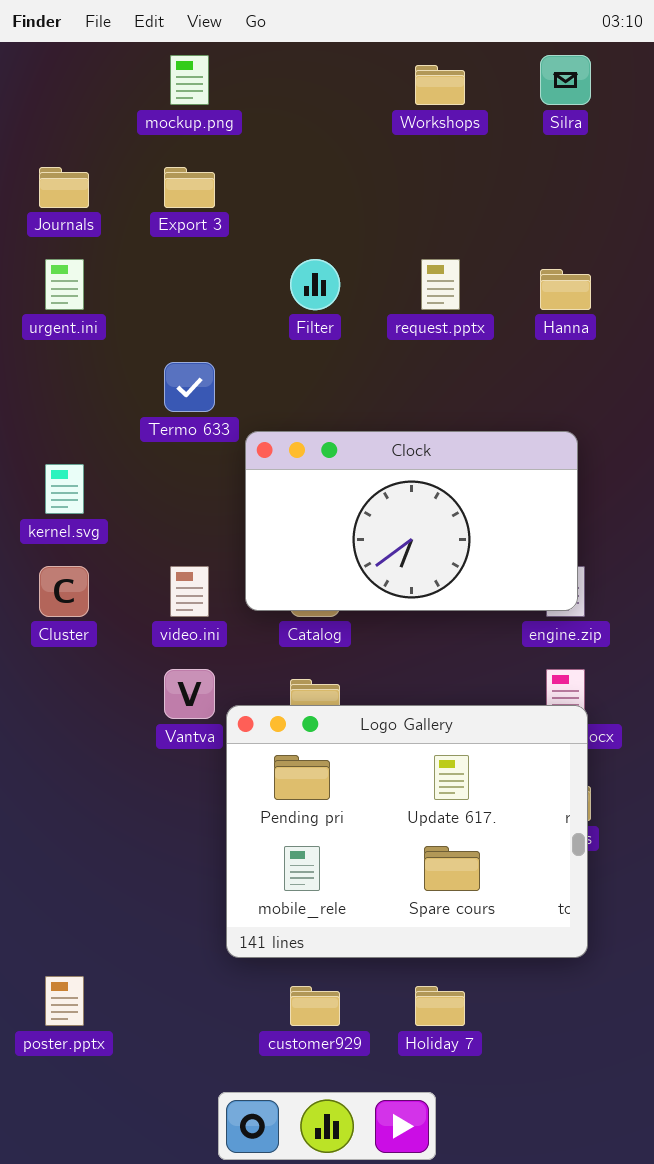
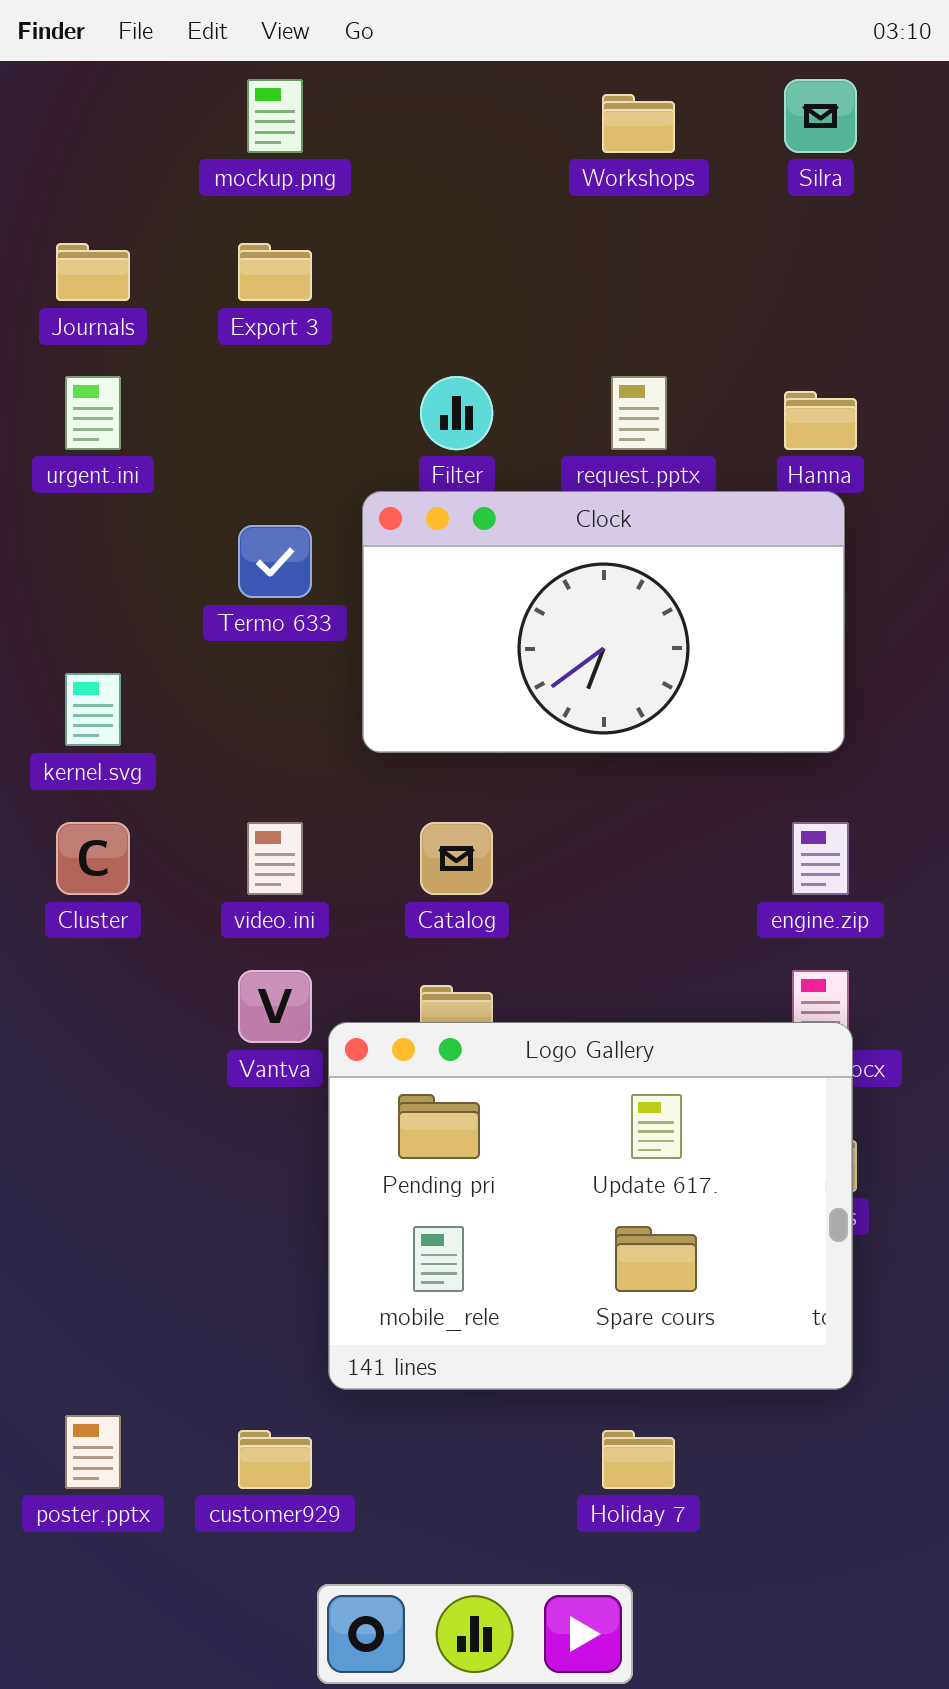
Clock: [245,431,578,611] -> [362,491,845,753], moved
customer929: [290,986,340,1026] -> [238,1430,312,1489], moved

